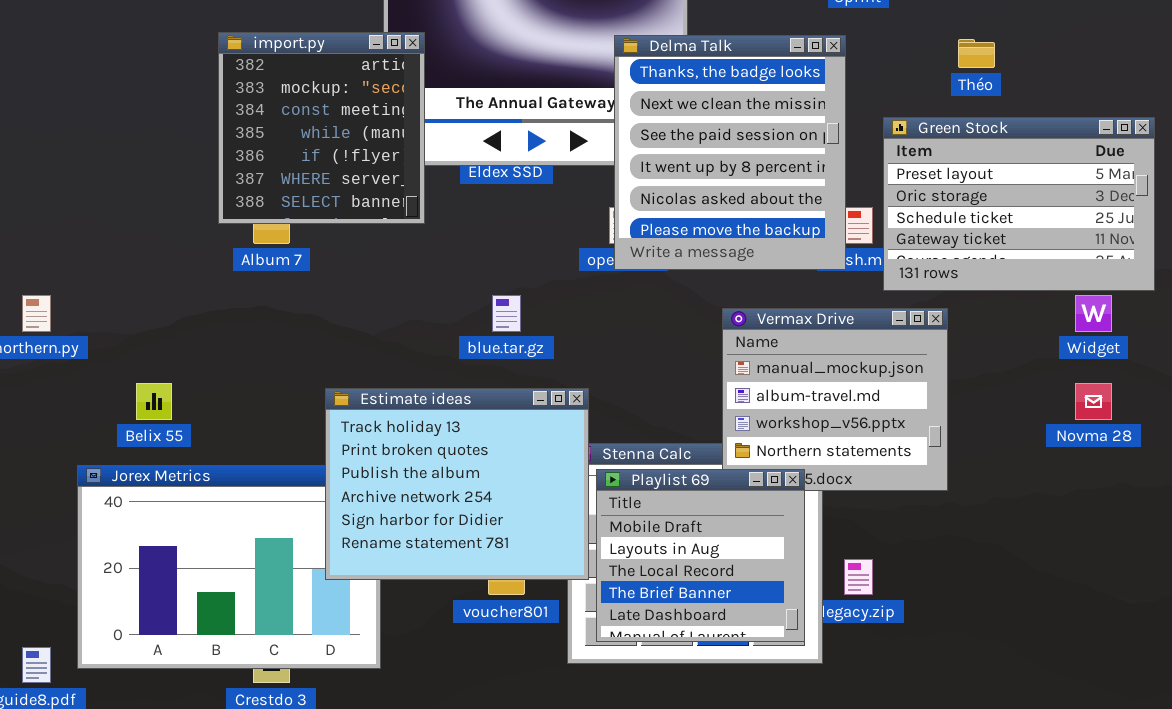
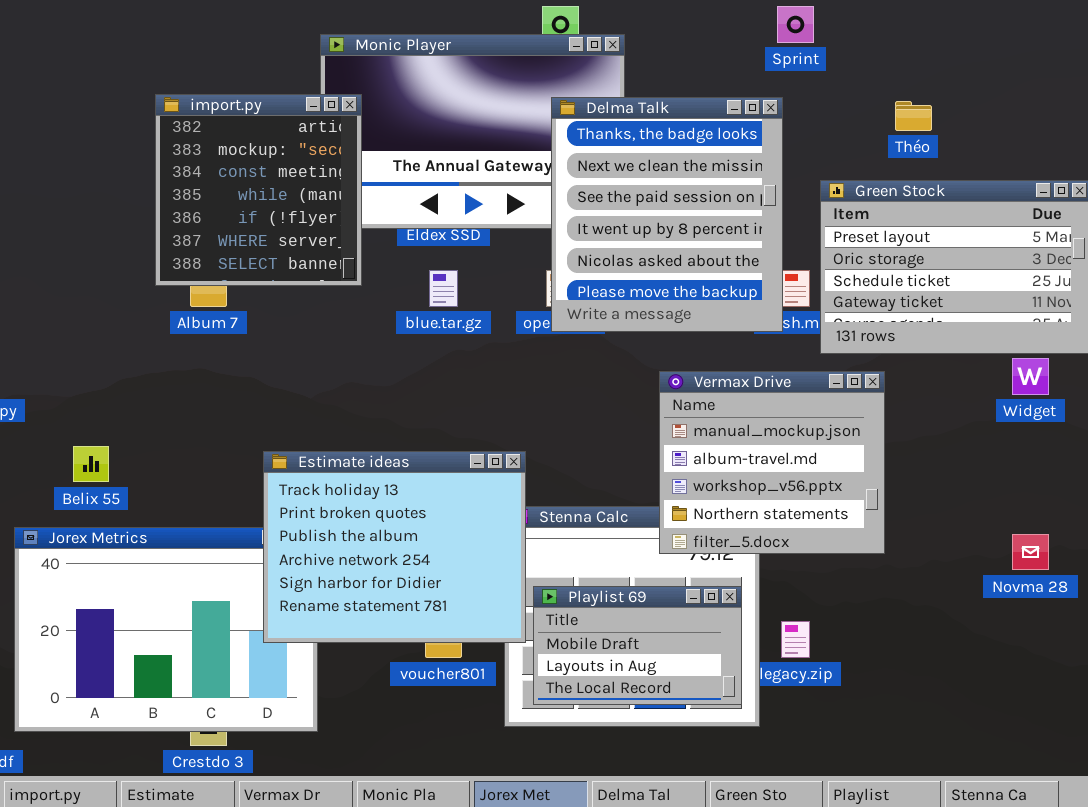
blue.tar.gz: [492,295,521,332] -> [429,270,458,307], moved
Novma 28: [1075,383,1112,420] -> [1012,534,1049,570], moved
Playlist 69: [596,469,805,642] -> [533,586,742,705], resized

